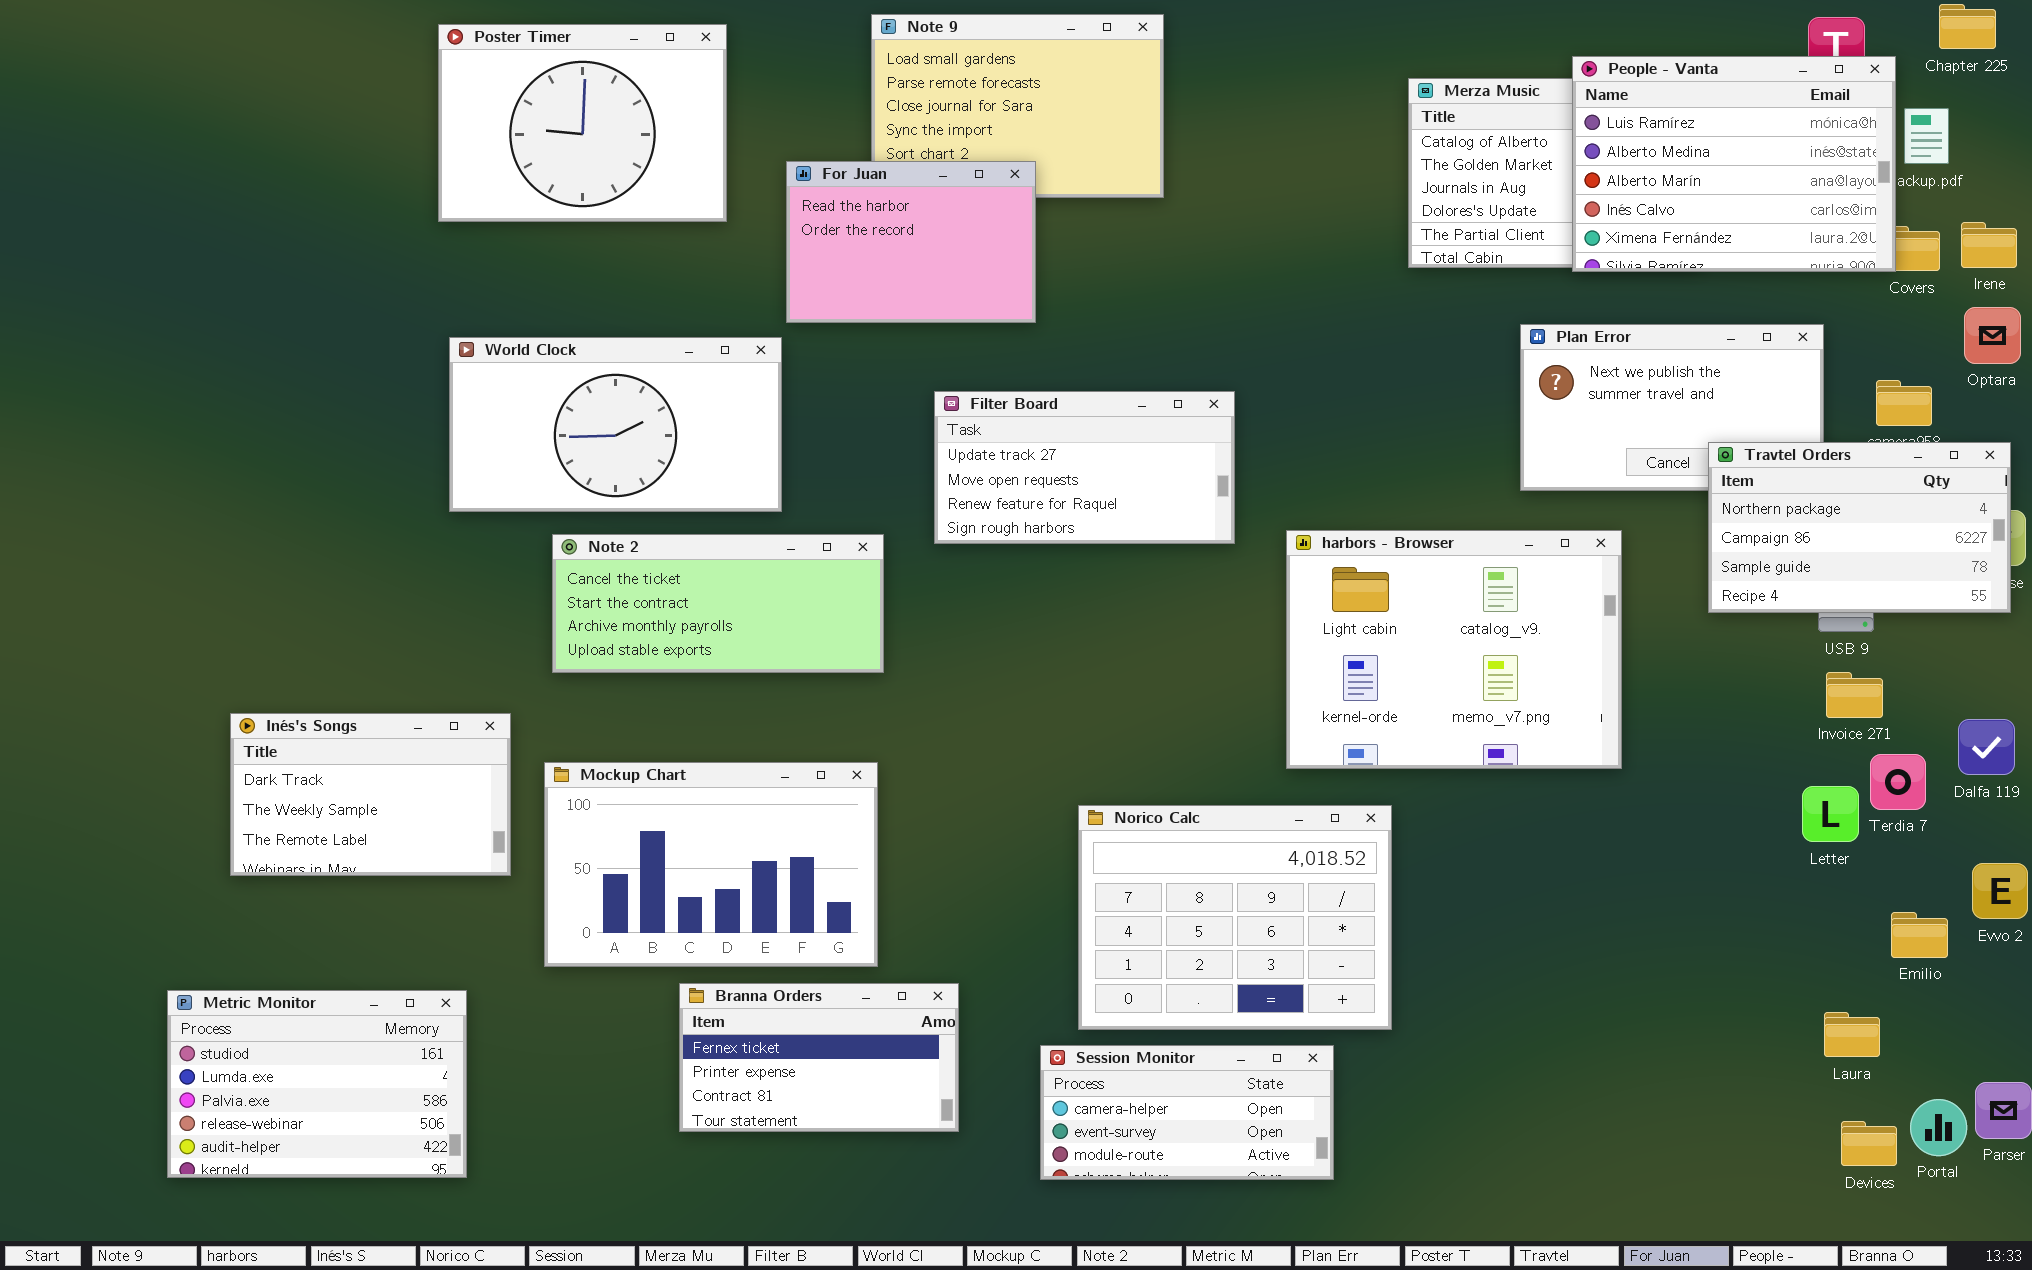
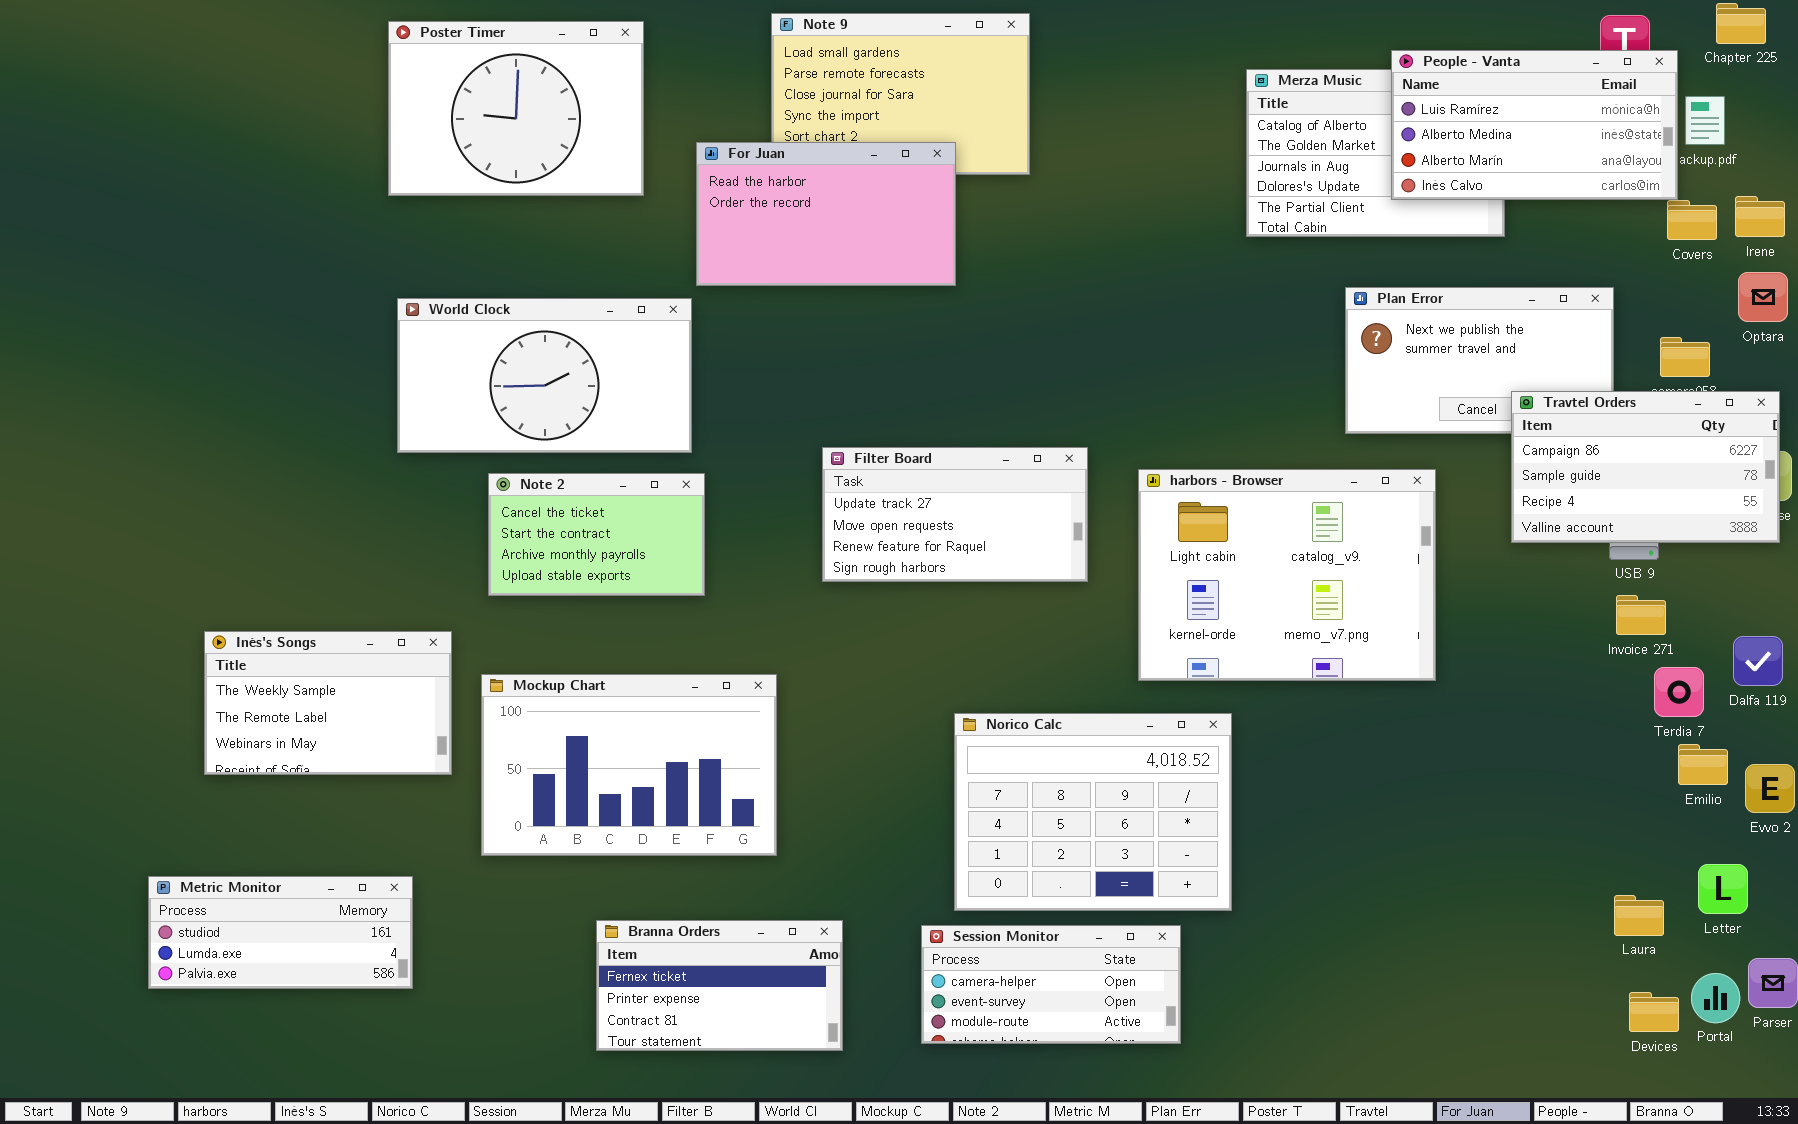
People - Vanta: [1572,56,1896,272] -> [1391,50,1678,200], resized
For Juan: [786,161,1036,323] -> [696,142,956,286], resized
Filter Board: [934,391,1235,544] -> [822,447,1088,582], moved
Travtel Orders: [1708,442,2011,613] -> [1511,391,1780,543], scrolled down 1 row
Note 2: [552,534,884,673] -> [488,473,705,596], resized
Inés's Songs: [230,713,511,876] -> [204,631,452,775], scrolled down 1 row
Letter: [1802,786,1859,842] -> [1698,864,1748,914], moved
Emilio: [1891,912,1948,958] -> [1678,744,1728,785], moved
Branna Orders: [679,983,959,1132] -> [596,920,843,1051], moved
Metric Monitor: [167,990,467,1178] -> [148,876,413,989], resized

